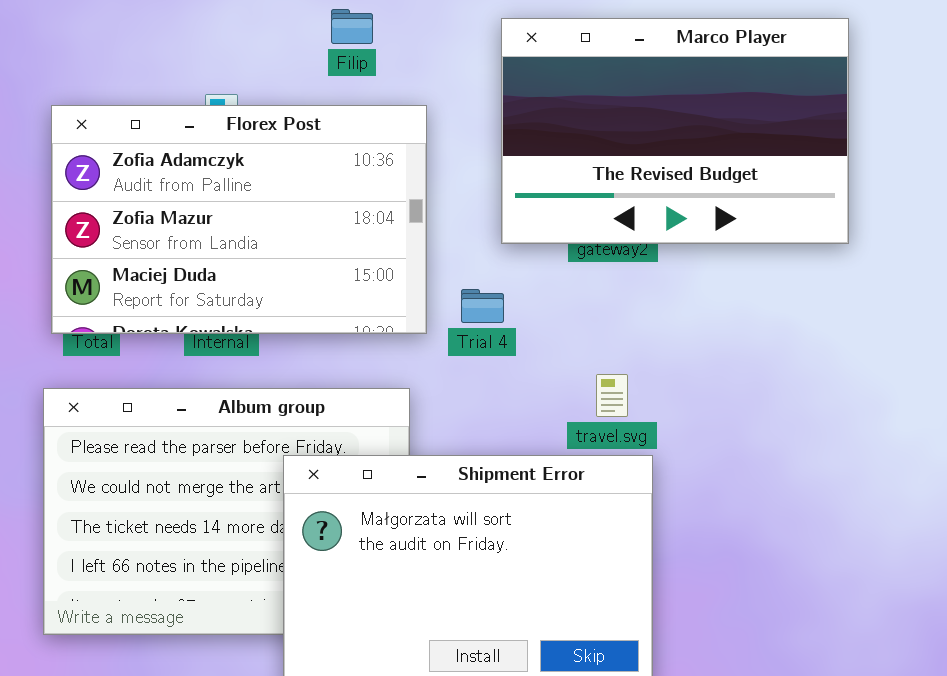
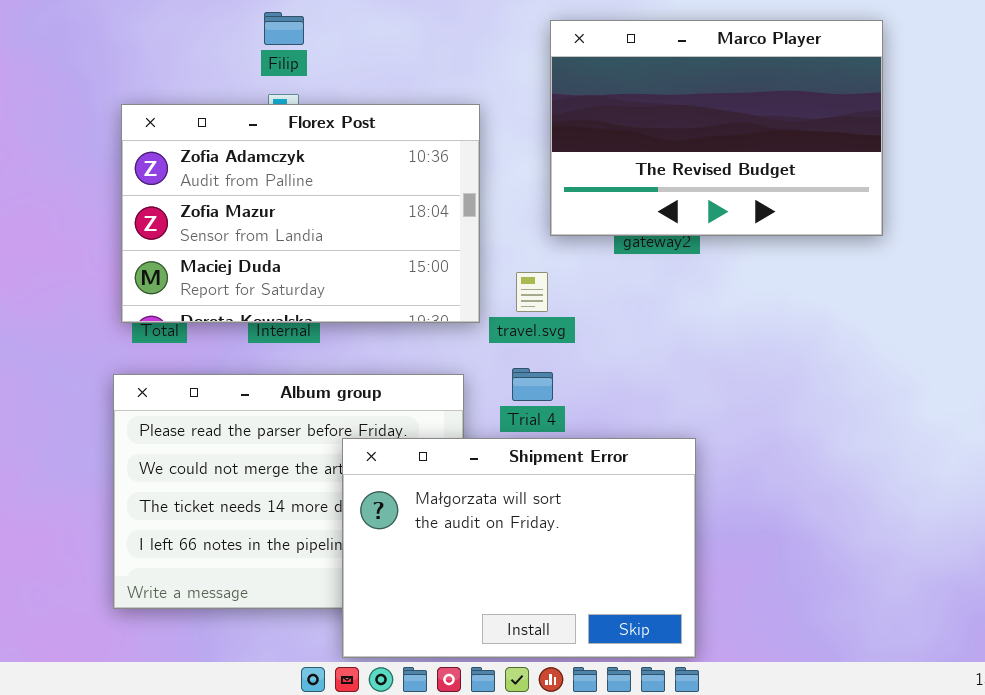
Filip: [331,9,373,44] -> [264,12,304,45], moved
Trial 4: [461,289,504,323] -> [512,368,553,401], moved
travel.svg: [596,374,628,417] -> [516,272,548,312], moved

